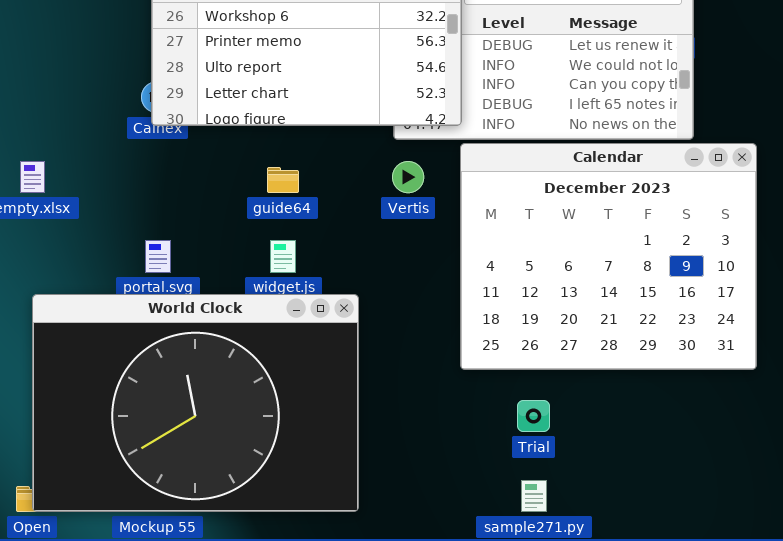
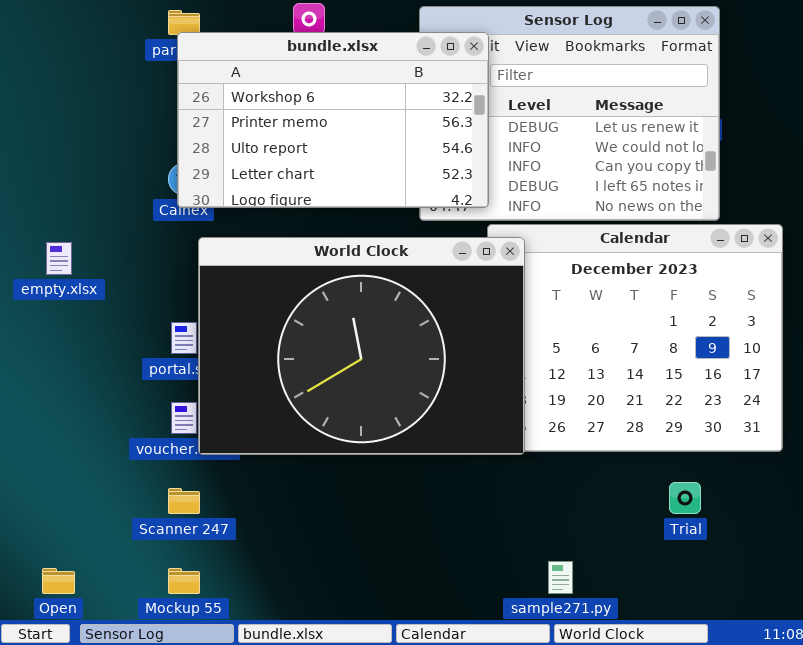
World Clock: [32,294,359,512] -> [198,237,525,455], moved
Trial: [517,400,550,432] -> [669,482,701,514], moved

